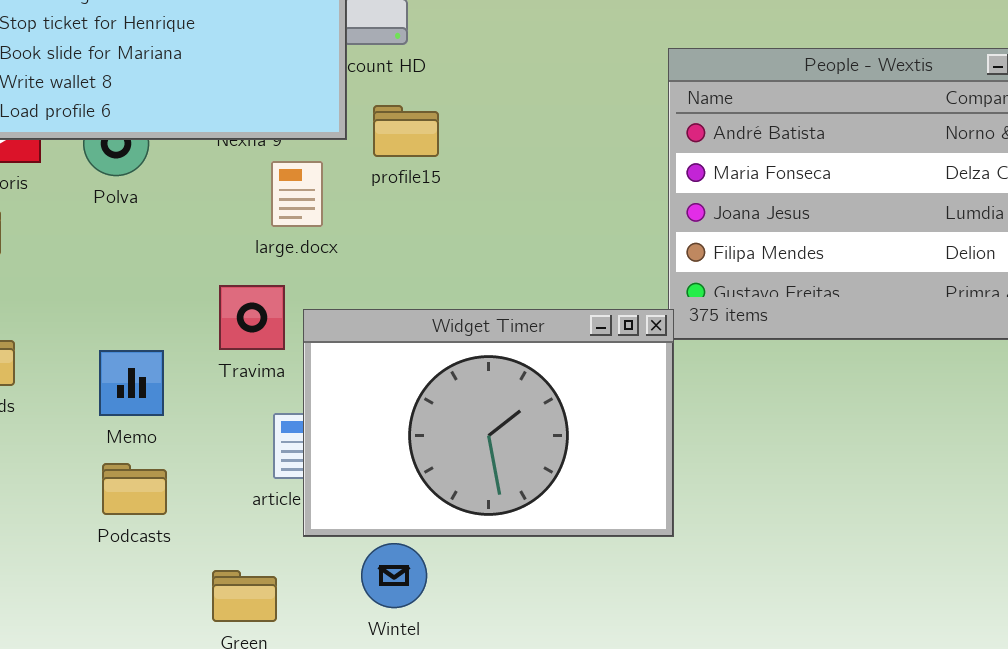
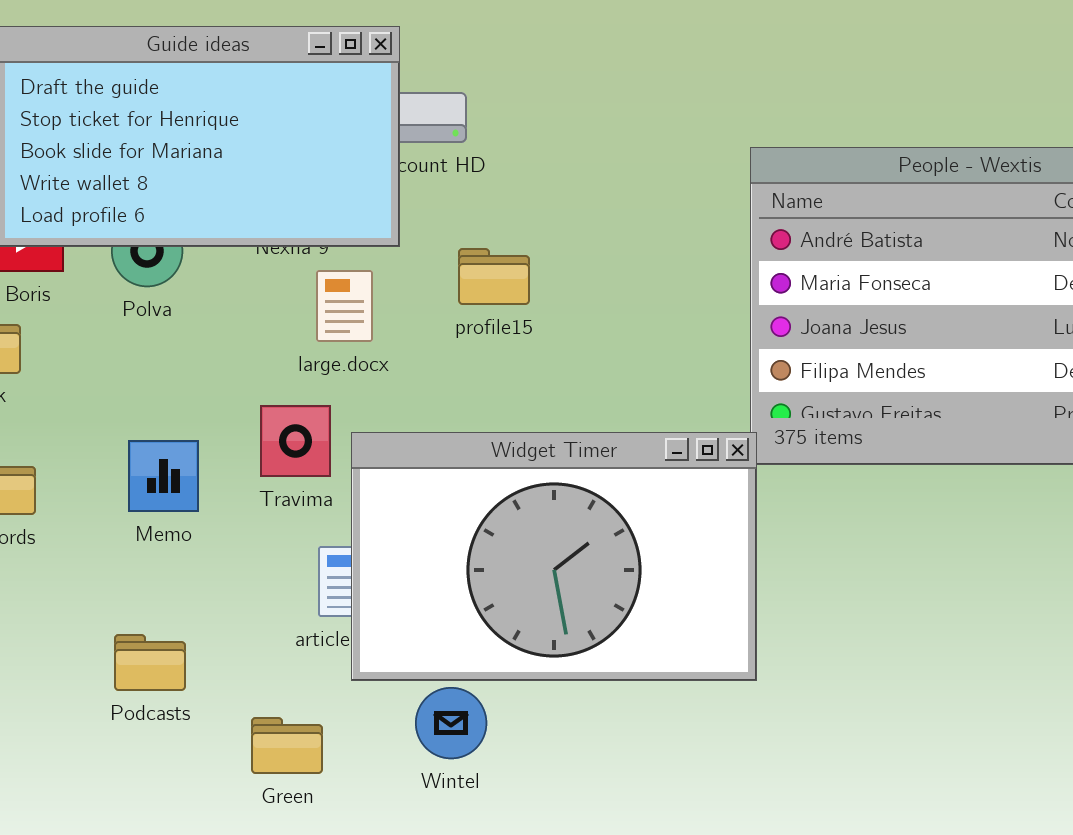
profile15: [373,105,439,157] -> [458,248,530,305], moved
Memo: [99,350,164,416] -> [128,440,199,512], moved
Podcasts: [102,463,167,515] -> [114,634,186,691], moved

